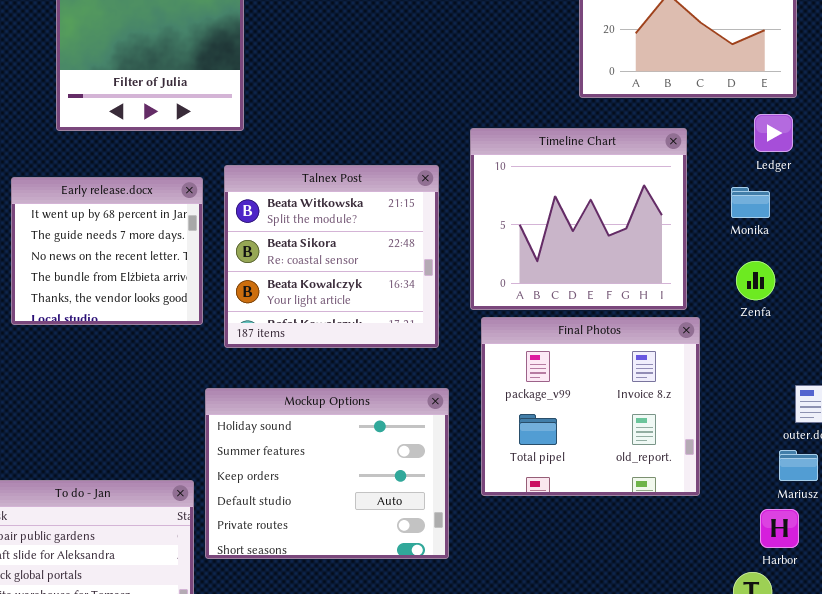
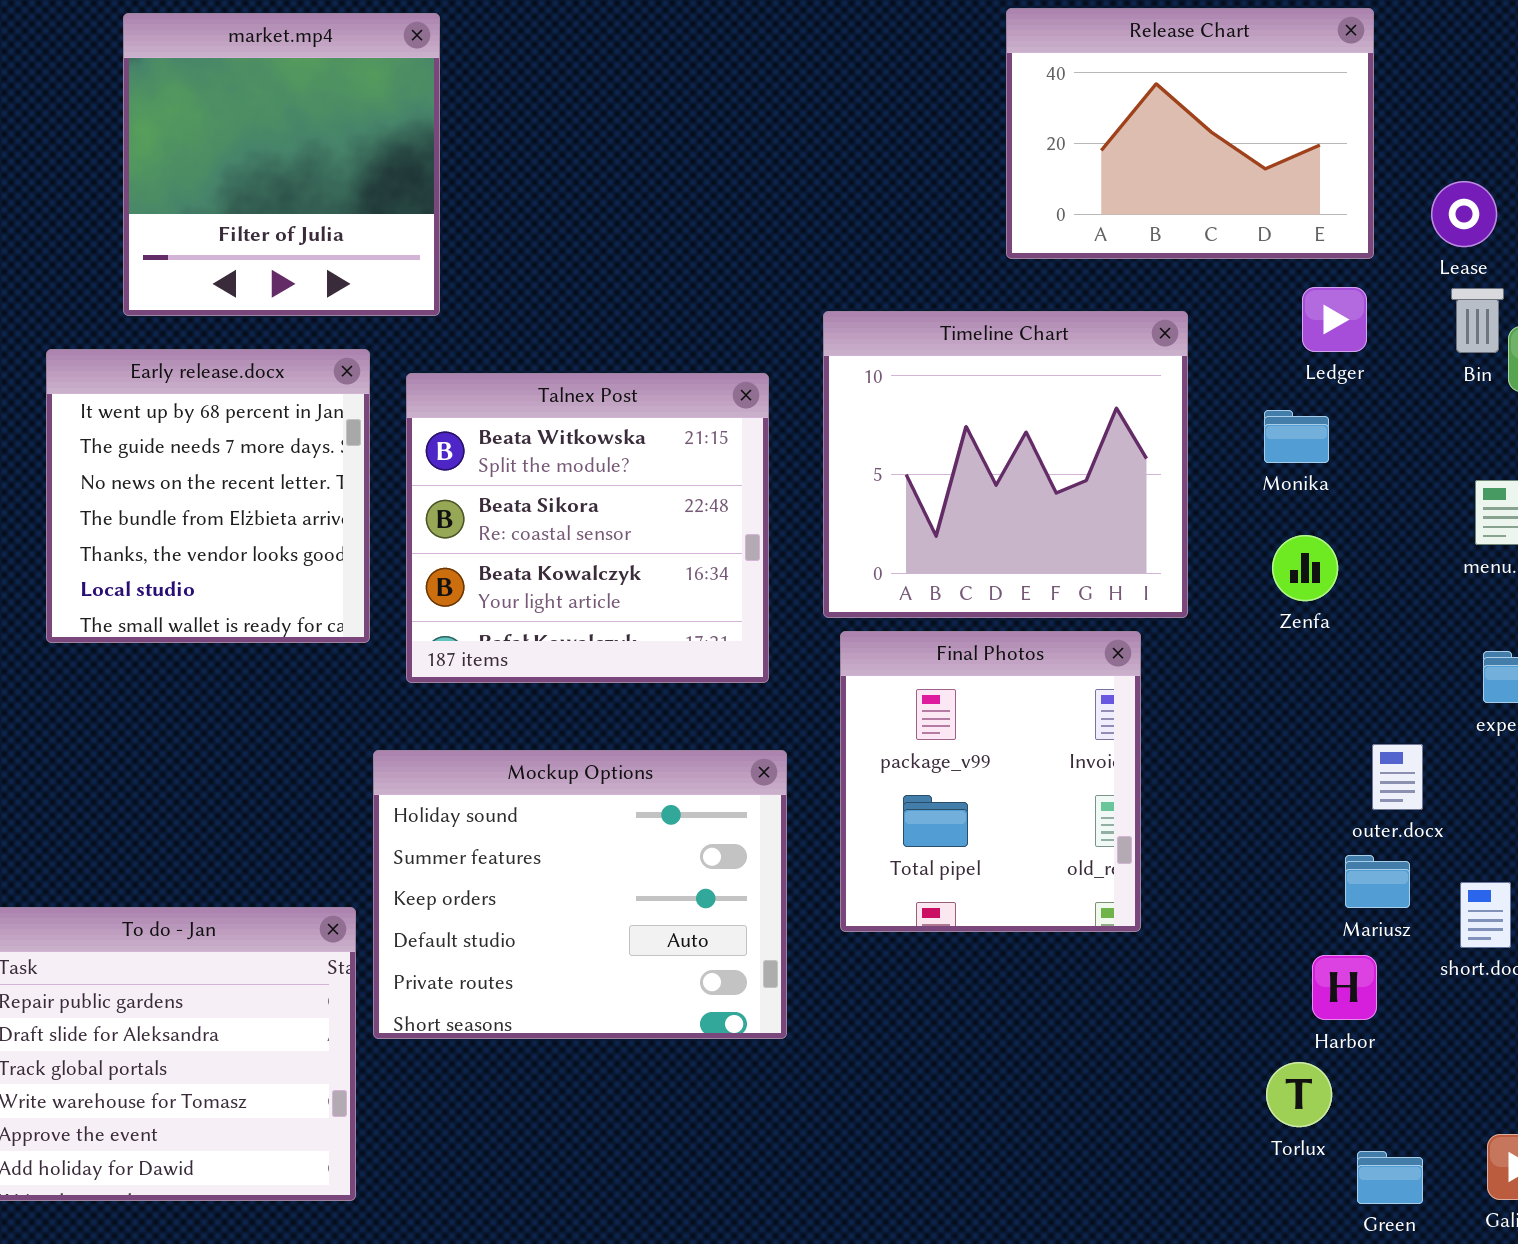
Early release.docx: [11,177,203,325] -> [46,349,370,643], resized
Final Photos: [481,317,700,496] -> [840,631,1141,932], resized

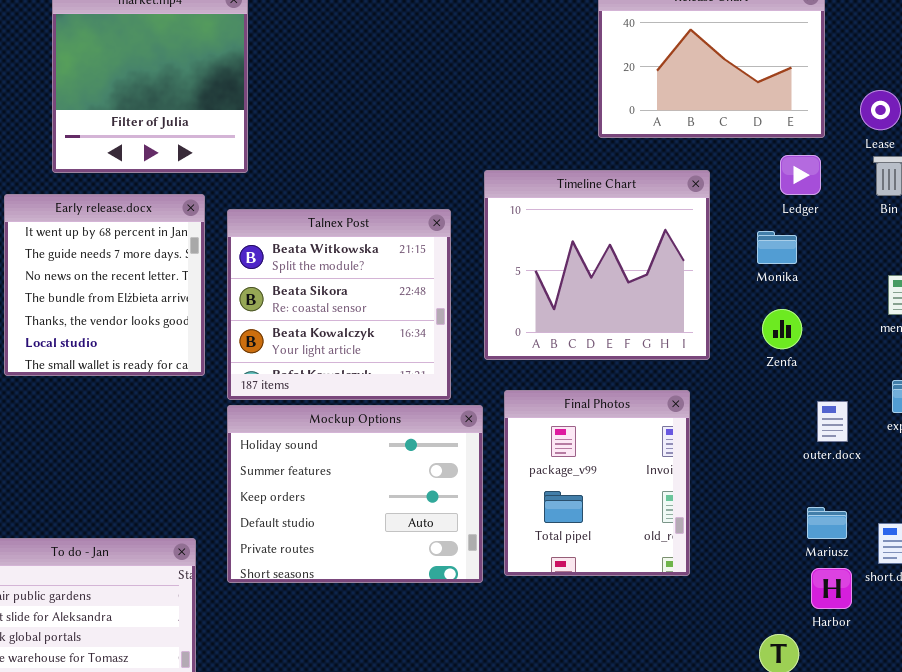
Final Photos: [840,631,1141,932] -> [504,390,690,576], moved
outer.docx: [1372,744,1423,810] -> [817,401,848,442], moved
Mockup Options: [373,750,787,1039] -> [227,405,483,583], moved
Harbor: [1312,955,1377,1020] -> [811,568,852,609], moved

